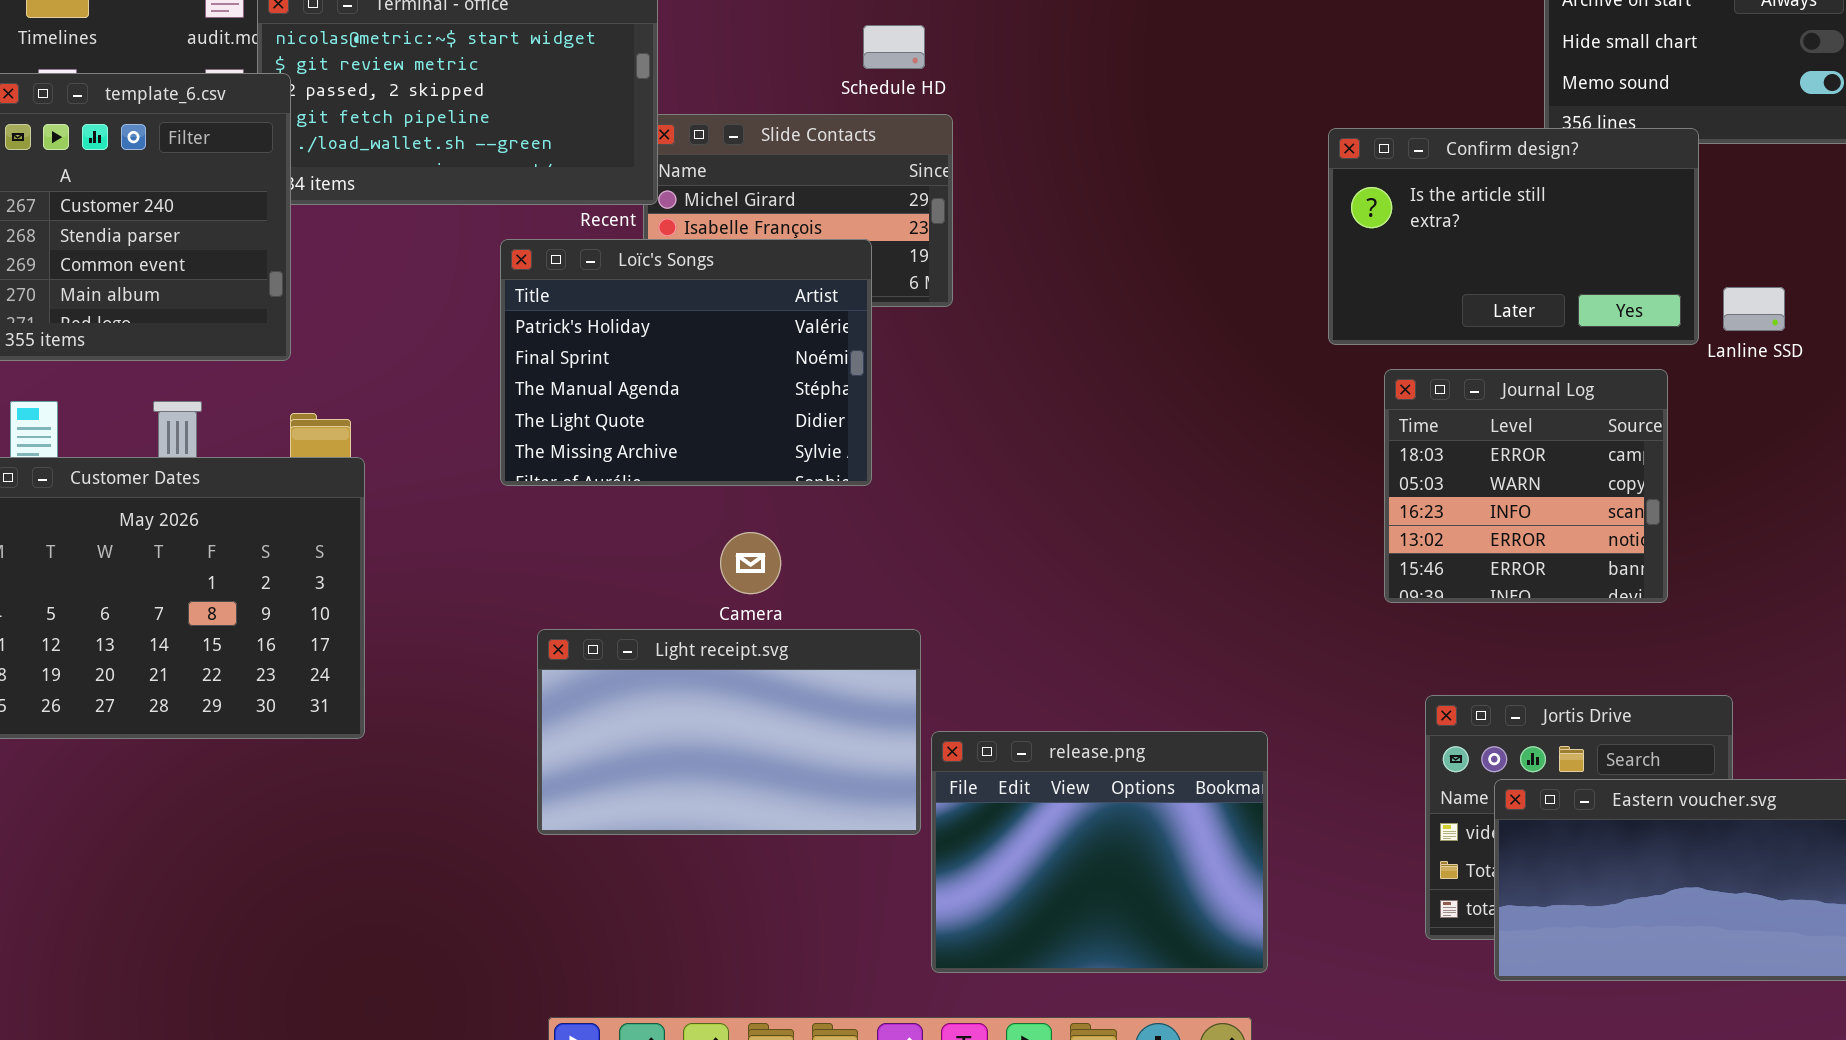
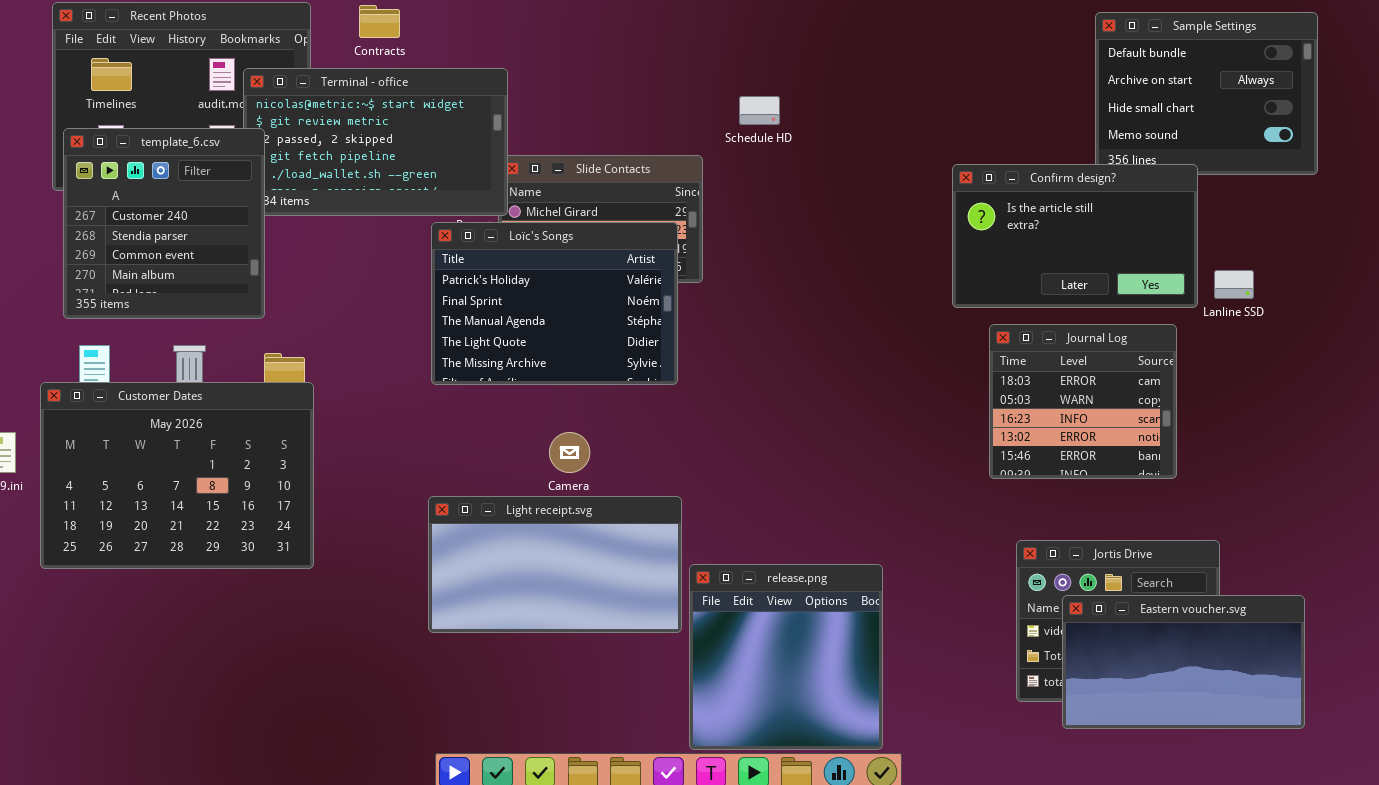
Schedule HD: [863,25,925,69] -> [739,96,780,125], moved
Loïc's Songs: [500,239,872,486] -> [431,222,678,385], moved
release.png: [931,731,1268,973] -> [689,564,883,750], resized

